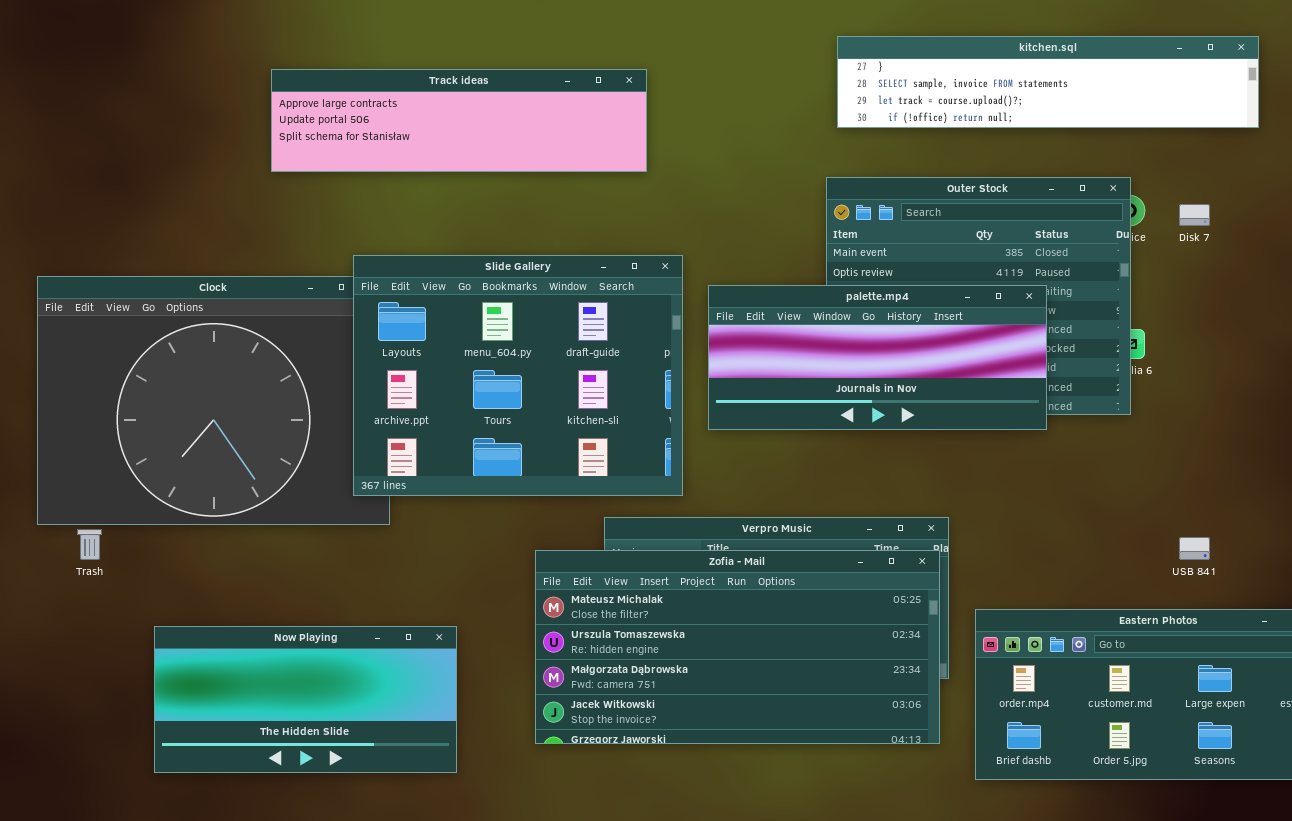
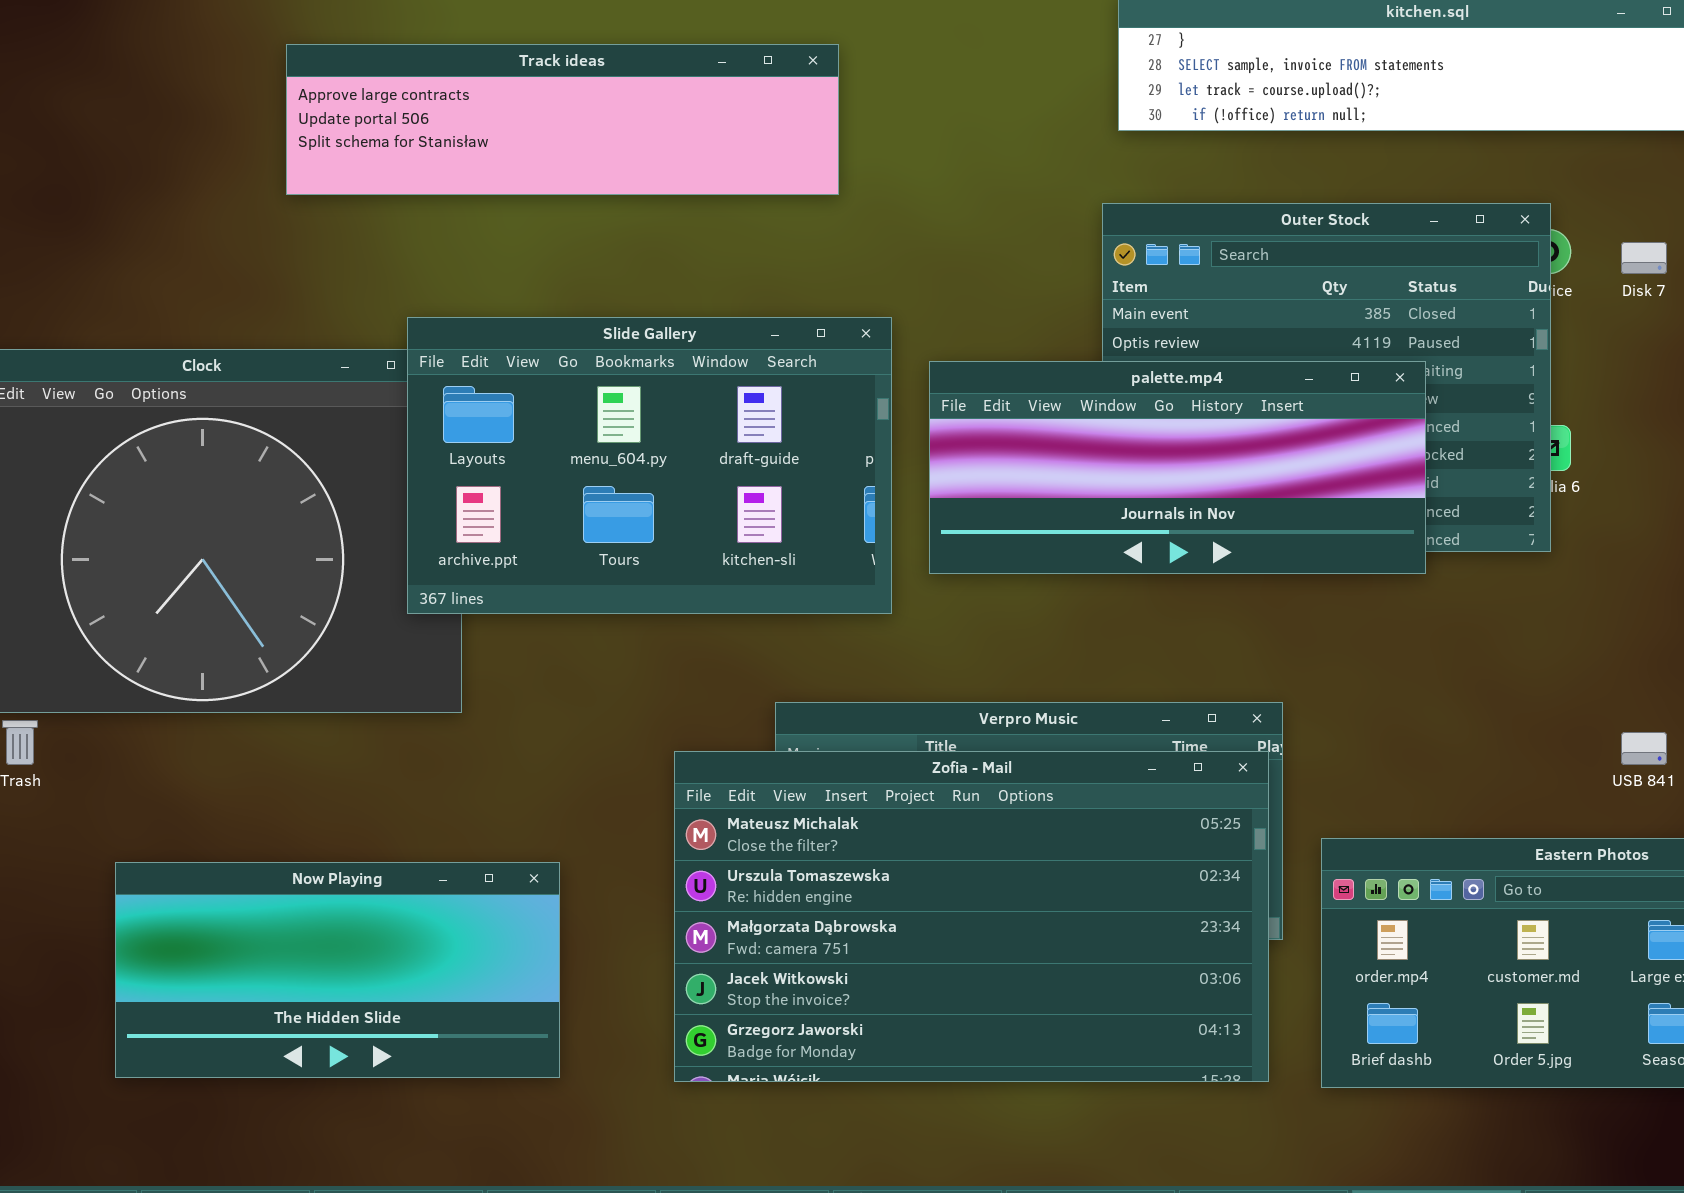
Slide Gallery: [353,255,683,496] -> [407,317,892,614], resized
Zofia - Mail: [535,550,940,744] -> [674,751,1269,1082], resized

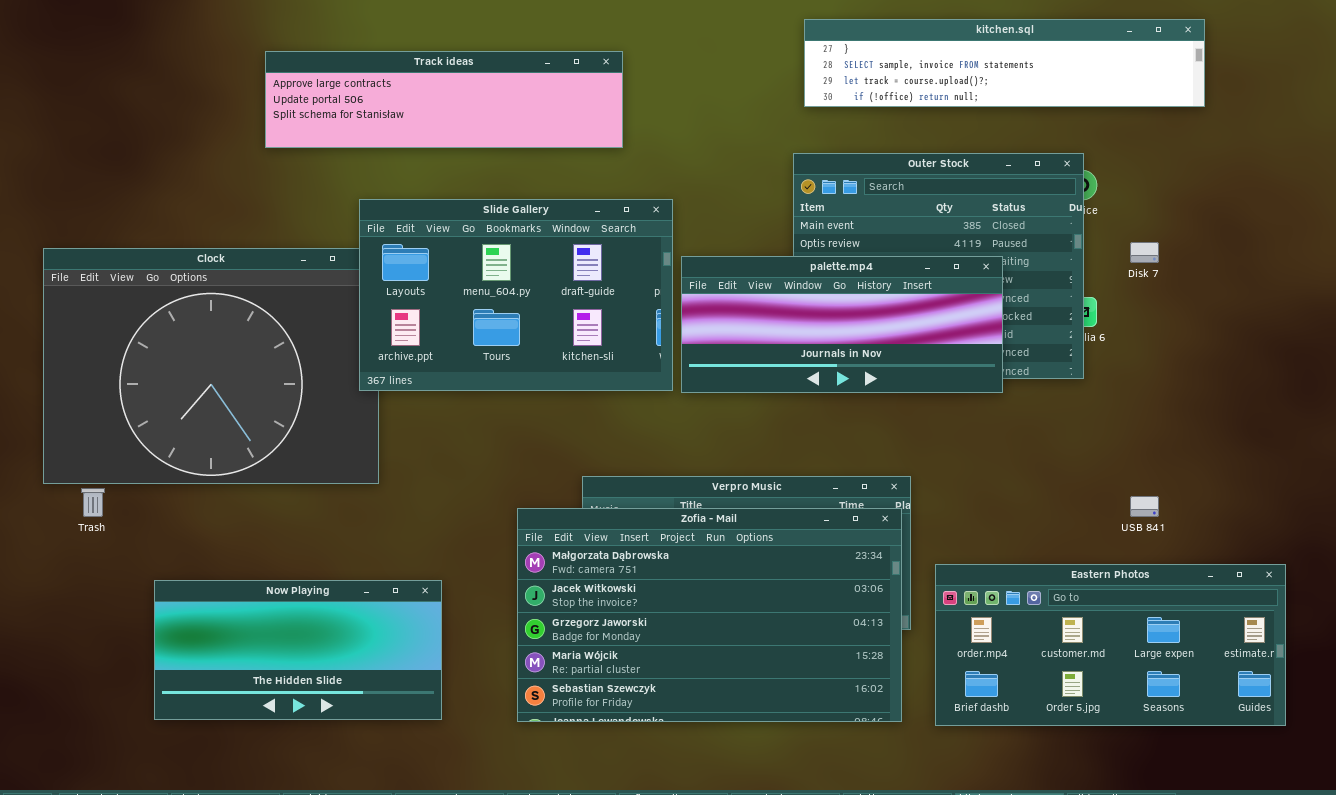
Disk 7: [1621,242,1667,274] -> [1130,242,1159,263], moved
Slide Gallery: [407,317,892,614] -> [359,199,673,391], moved
Zofia - Mail: [674,751,1269,1082] -> [517,508,902,722], scrolled down 2 rows

